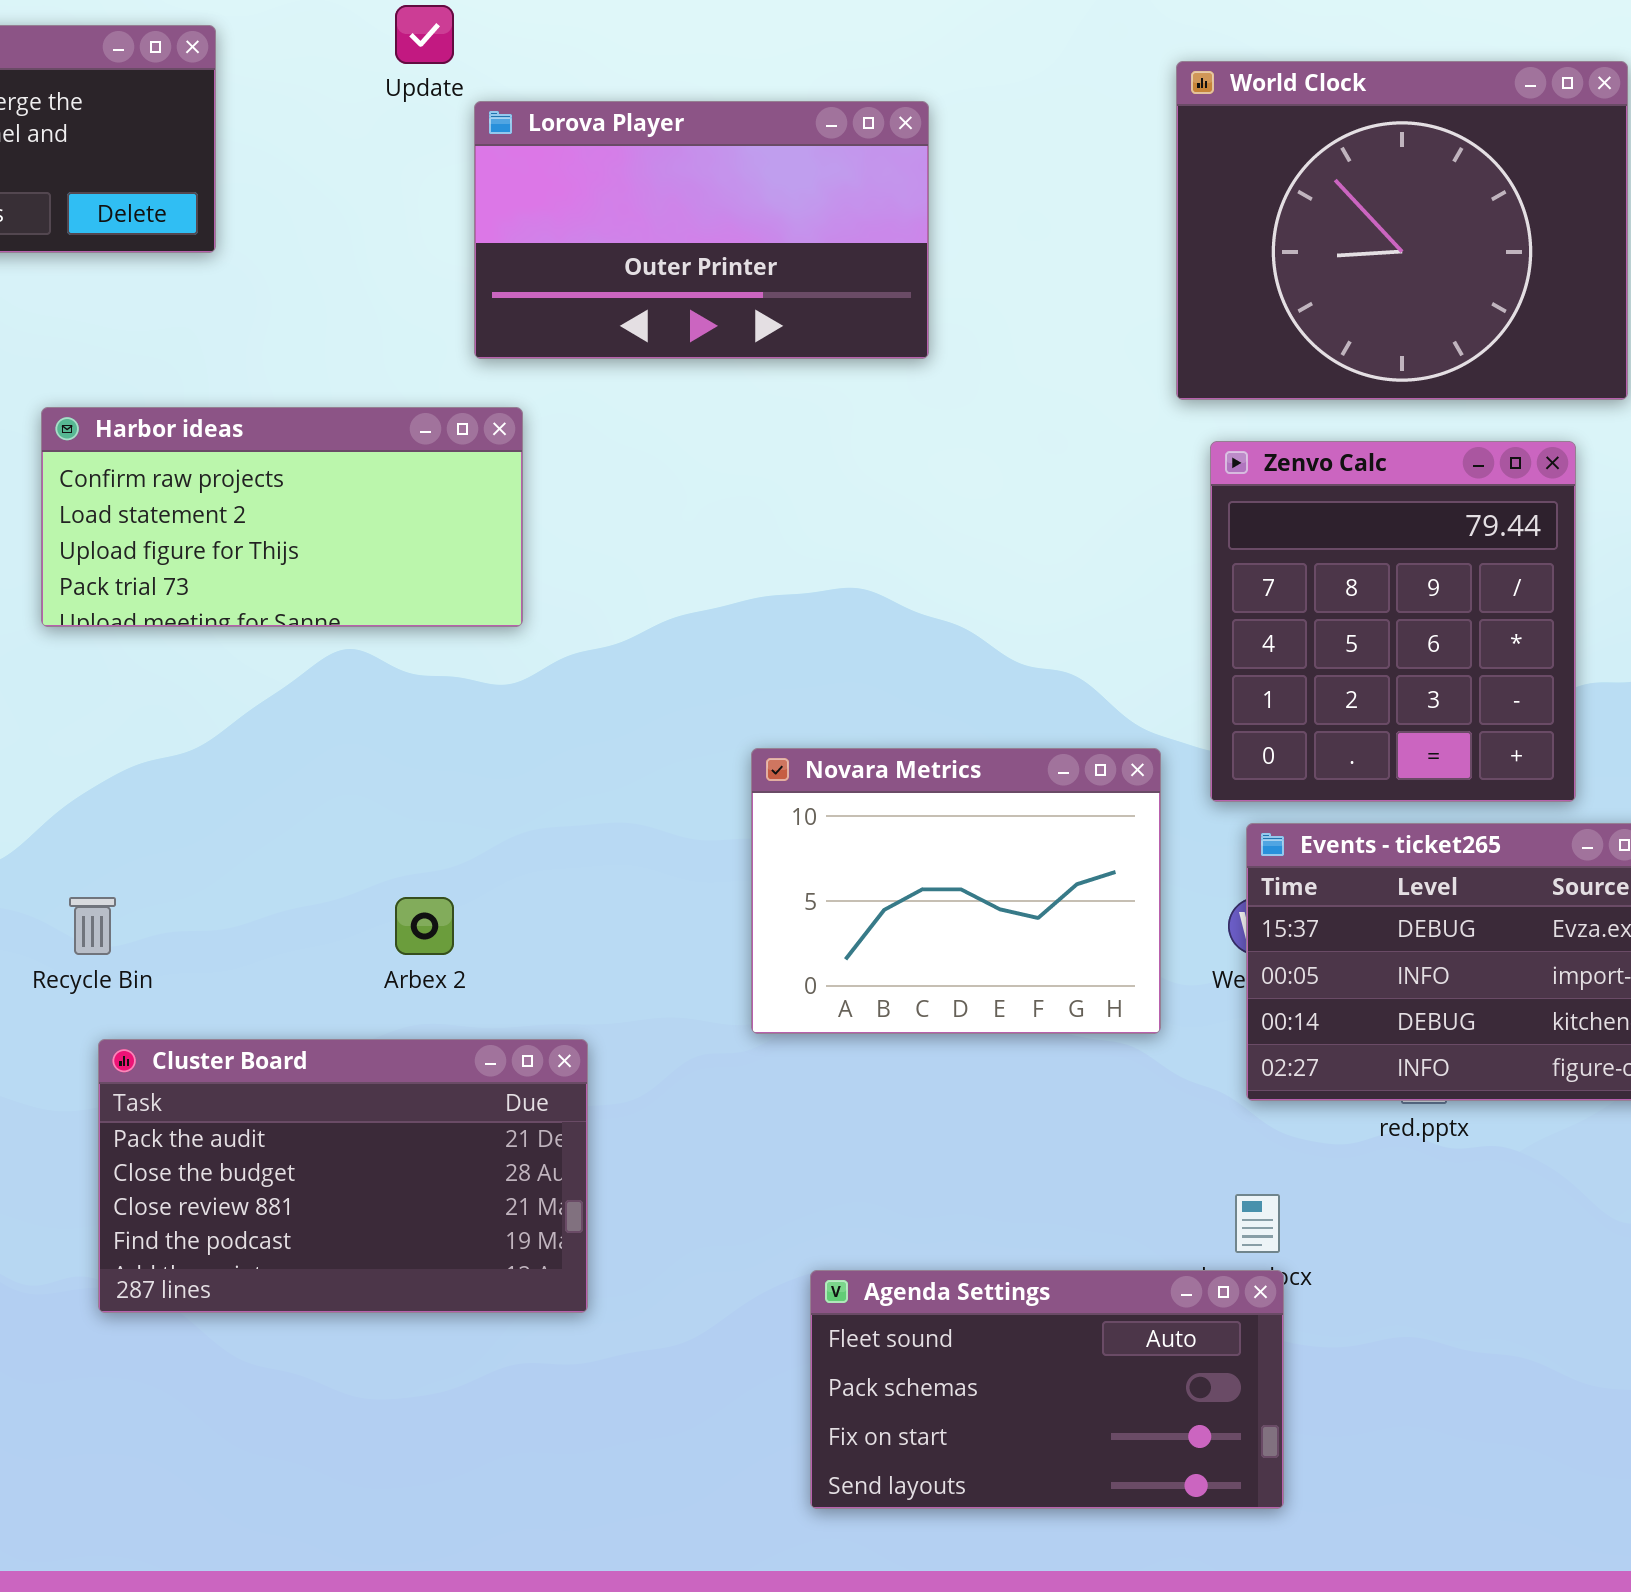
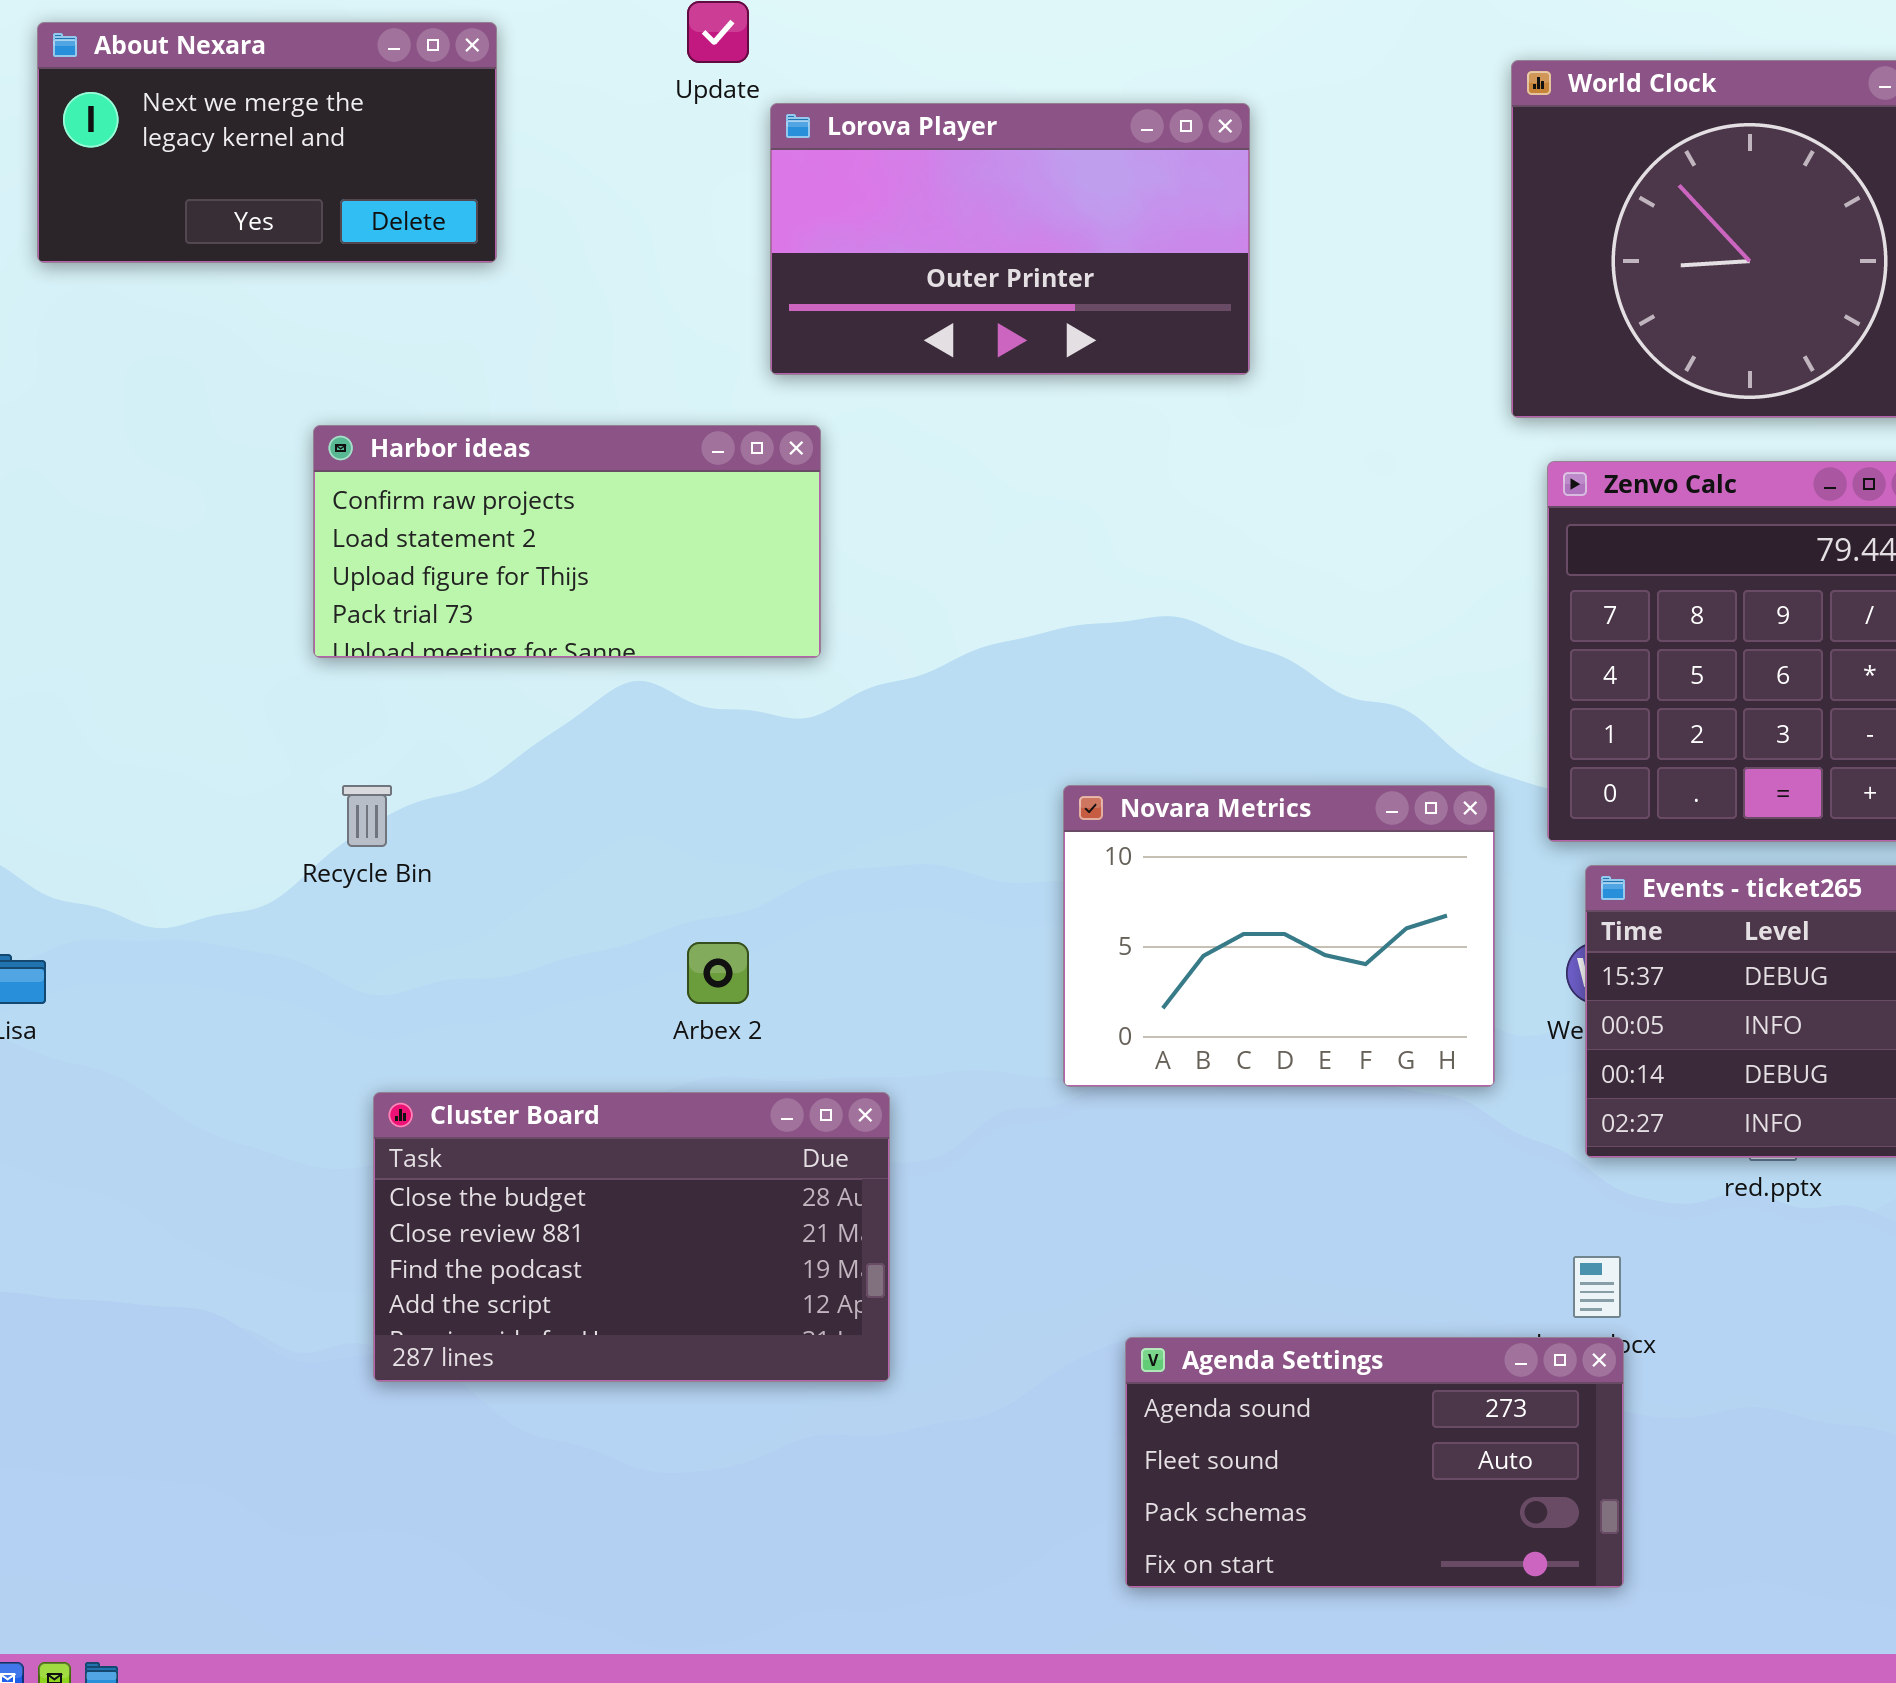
Recycle Bin: [69,897,116,955] -> [342,785,392,847], moved
Cluster Board: [98,1039,588,1313] -> [373,1092,890,1382], scrolled down 1 row
Agenda Settings: [810,1270,1284,1509] -> [1125,1337,1624,1588], scrolled up 1 row

